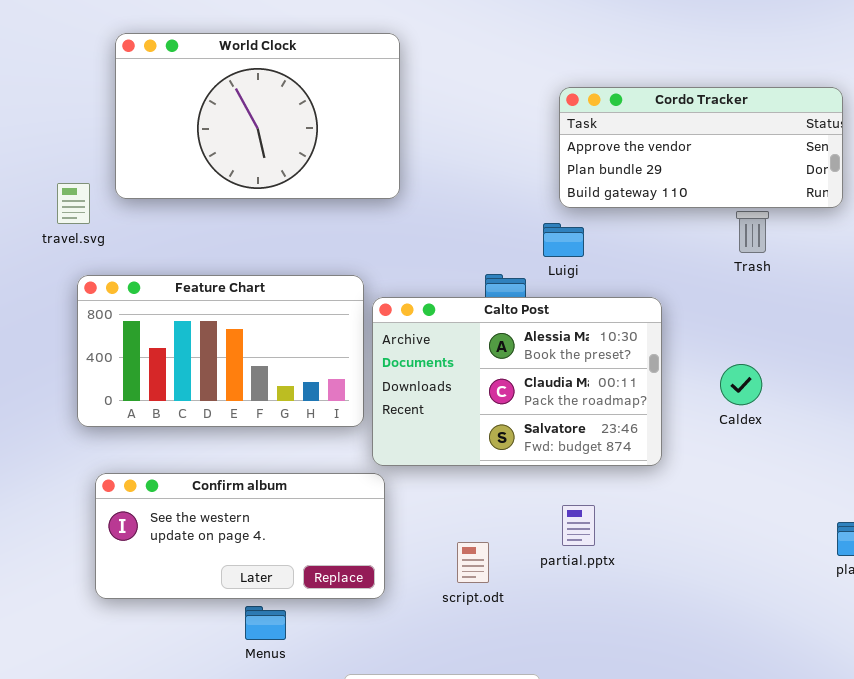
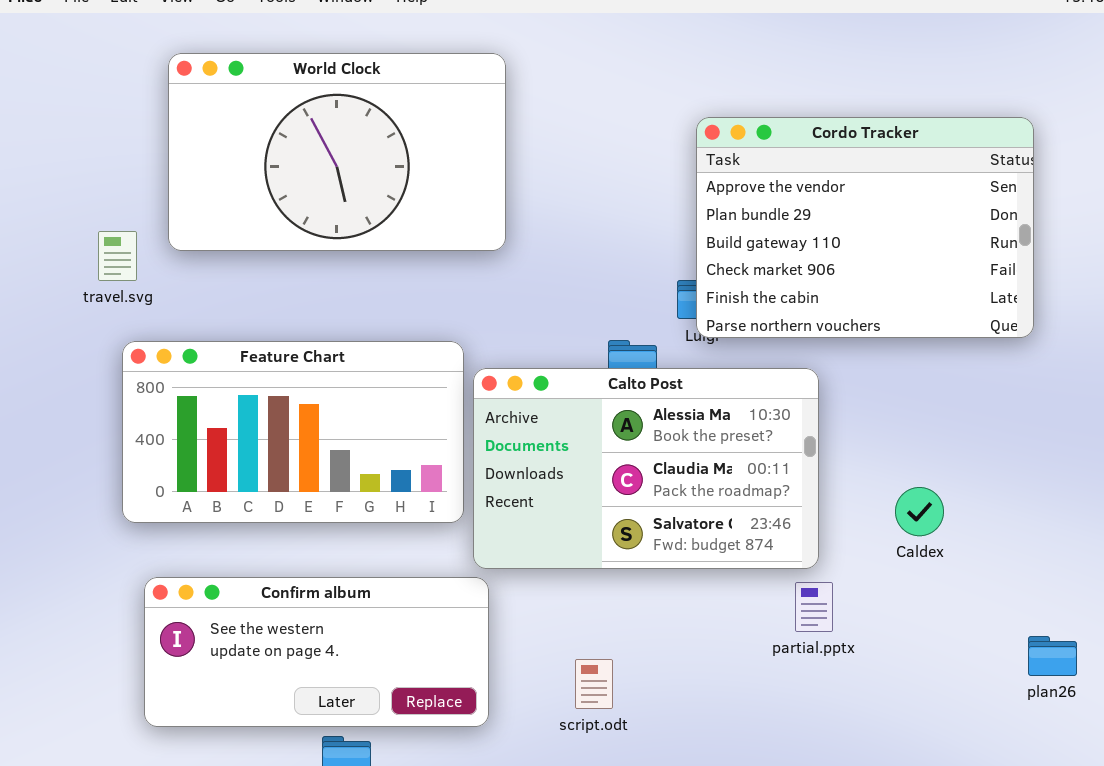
Cordo Tracker: [559,87,843,208] -> [696,117,1034,338], resized
Caldex: [720,364,762,405] -> [895,487,944,536], moved
partial.pptx: [562,505,595,546] -> [795,582,833,632], moved

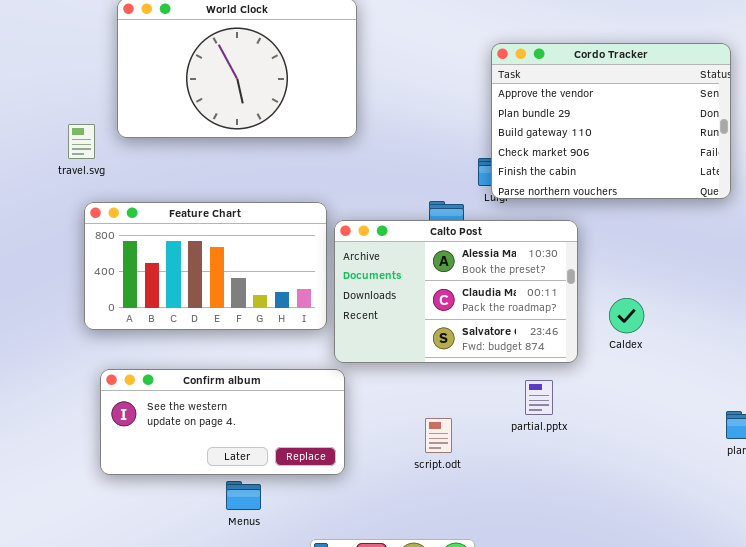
Caldex: [895,487,944,536] -> [609,298,644,333], moved
partial.pptx: [795,582,833,632] -> [525,380,553,415], moved
script.odt: [575,659,613,709] -> [425,418,452,453], moved

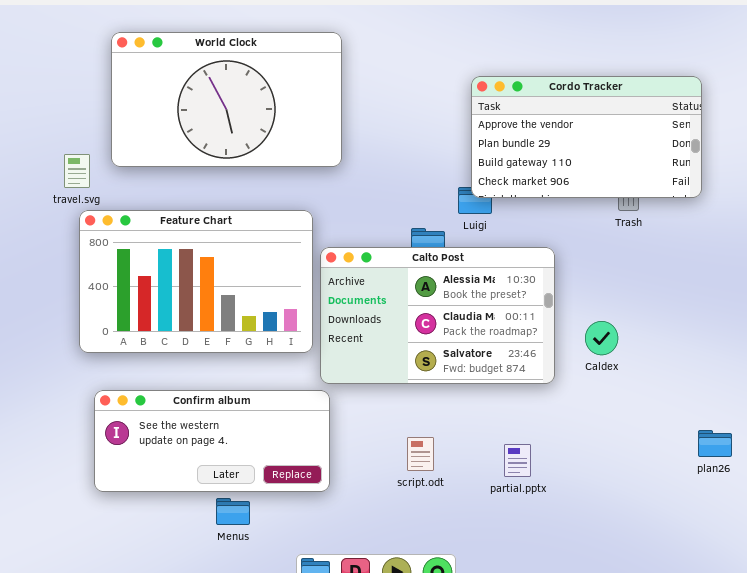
Cordo Tracker: [491,43,731,199] -> [471,76,702,198], resized
Feature Chart: [84,202,327,330] -> [79,210,313,353], resized
partial.pptx: [525,380,553,415] -> [504,444,531,477], moved

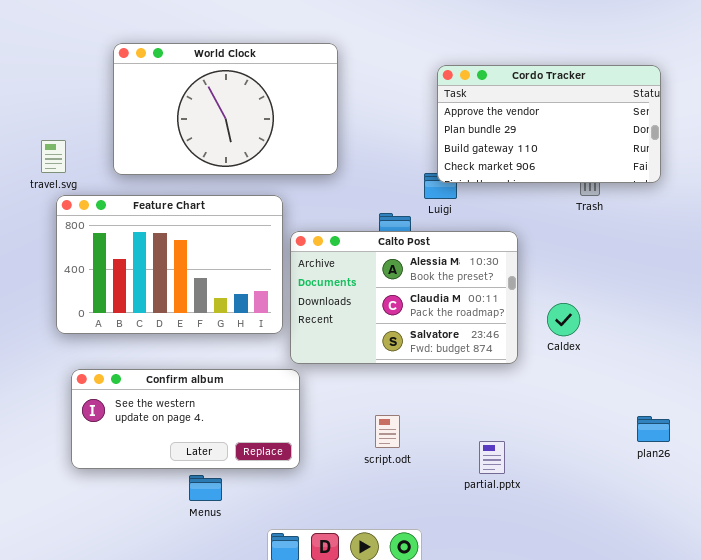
World Clock: [111,32,342,167] -> [113,43,338,175], moved
plan26: [698,430,732,457] -> [637,416,670,442], moved
partial.pptx: [504,444,531,477] -> [479,441,505,474], moved

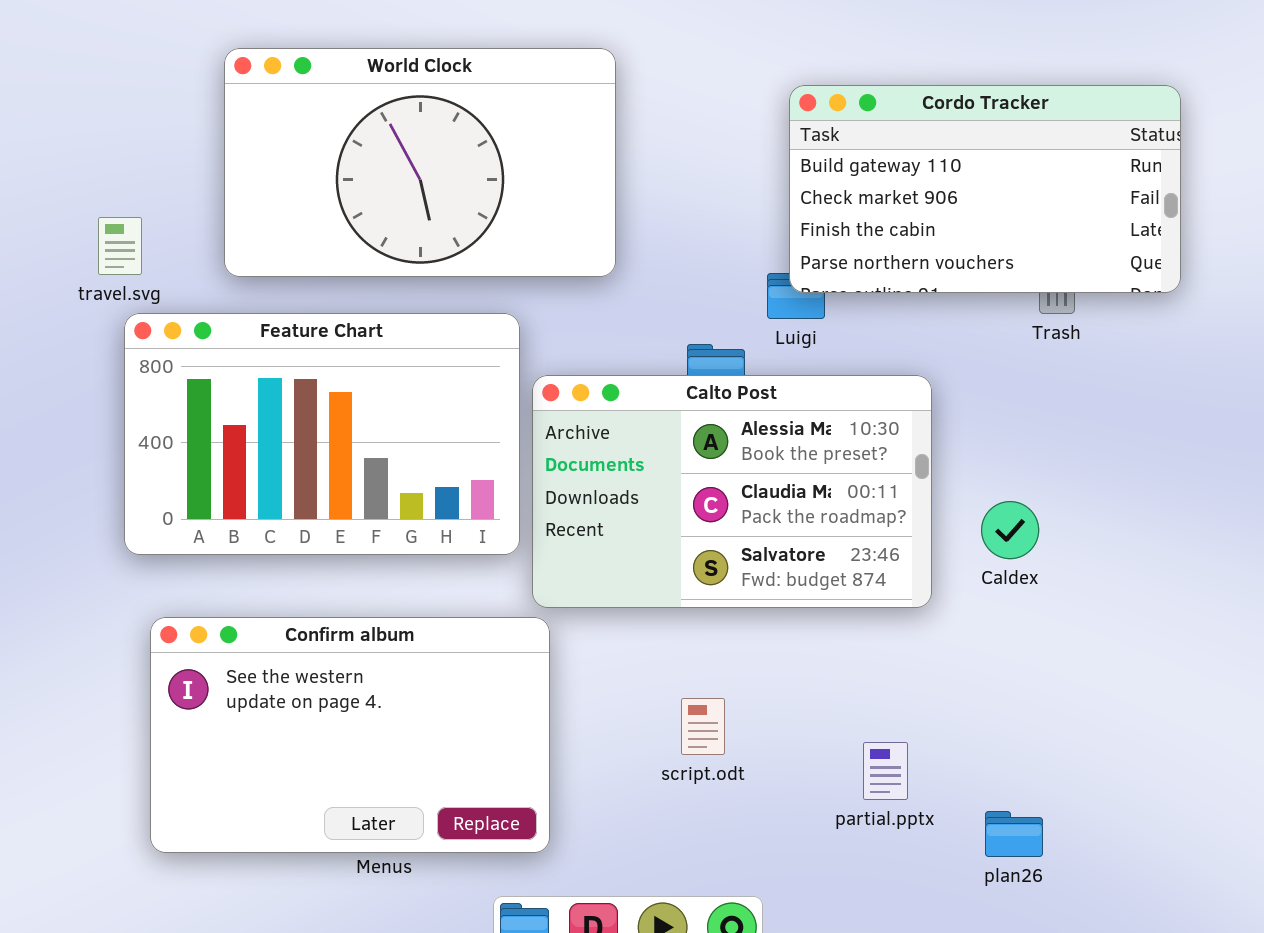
Cordo Tracker: [437,65,661,183] -> [789,85,1181,293], scrolled down 2 rows
Confirm album: [71,369,300,469] -> [150,617,550,853], resized
plan26: [637,416,670,442] -> [985,811,1043,857], moved

